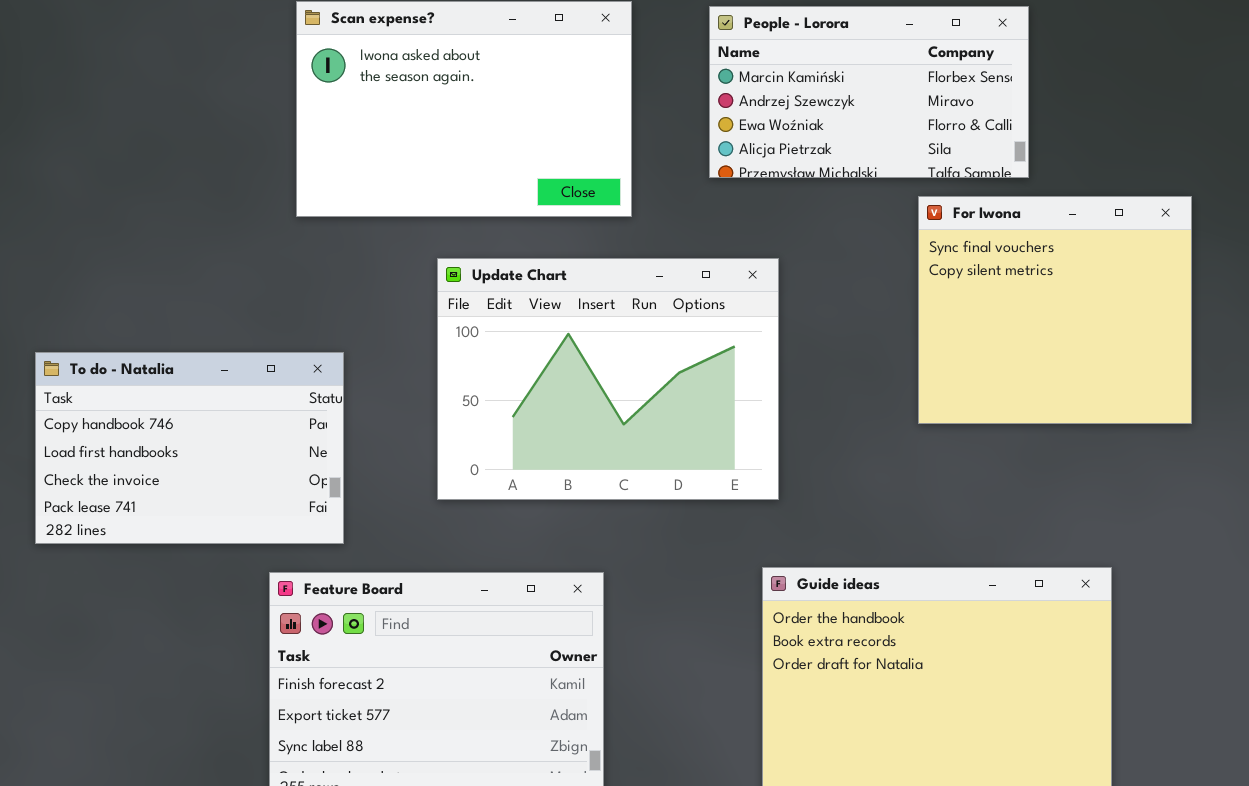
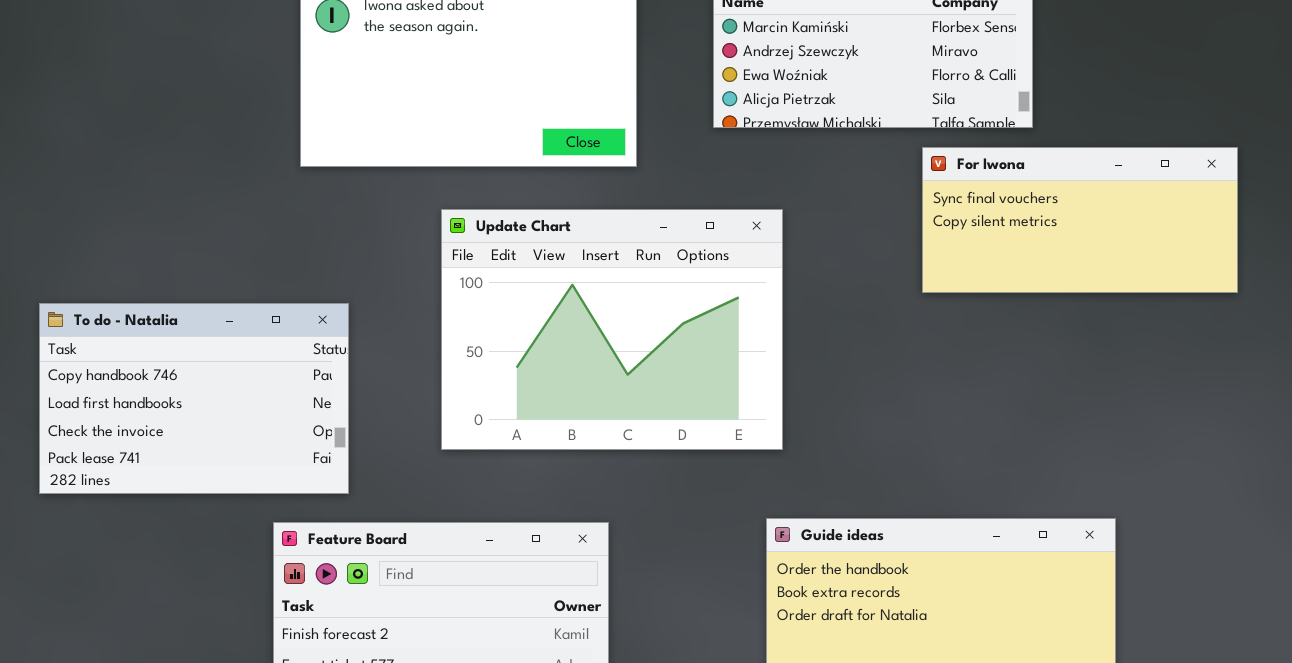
For Iwona: [918,196,1192,424] -> [922,147,1238,293], resized

